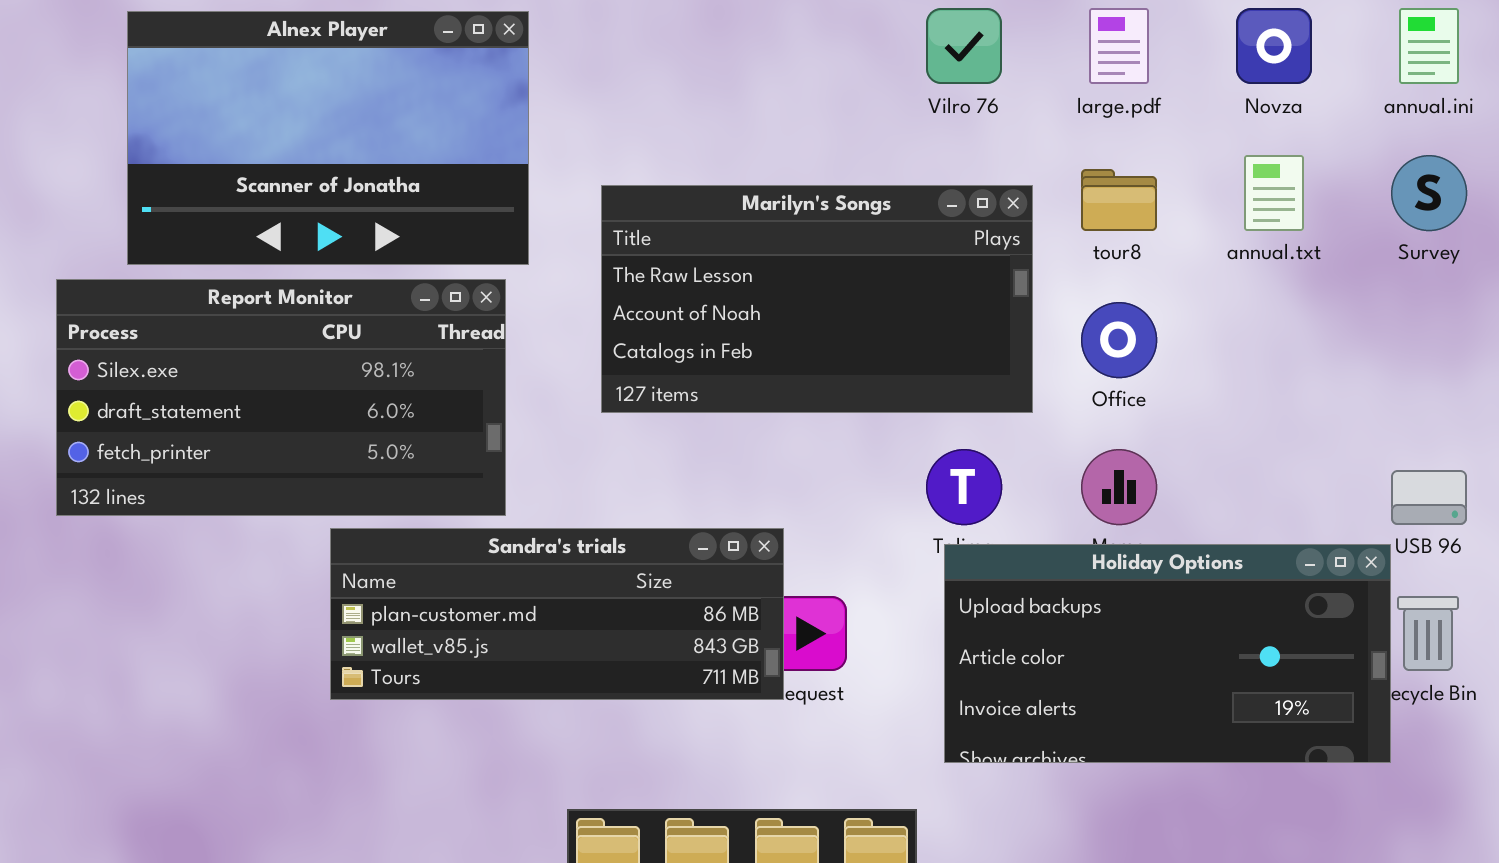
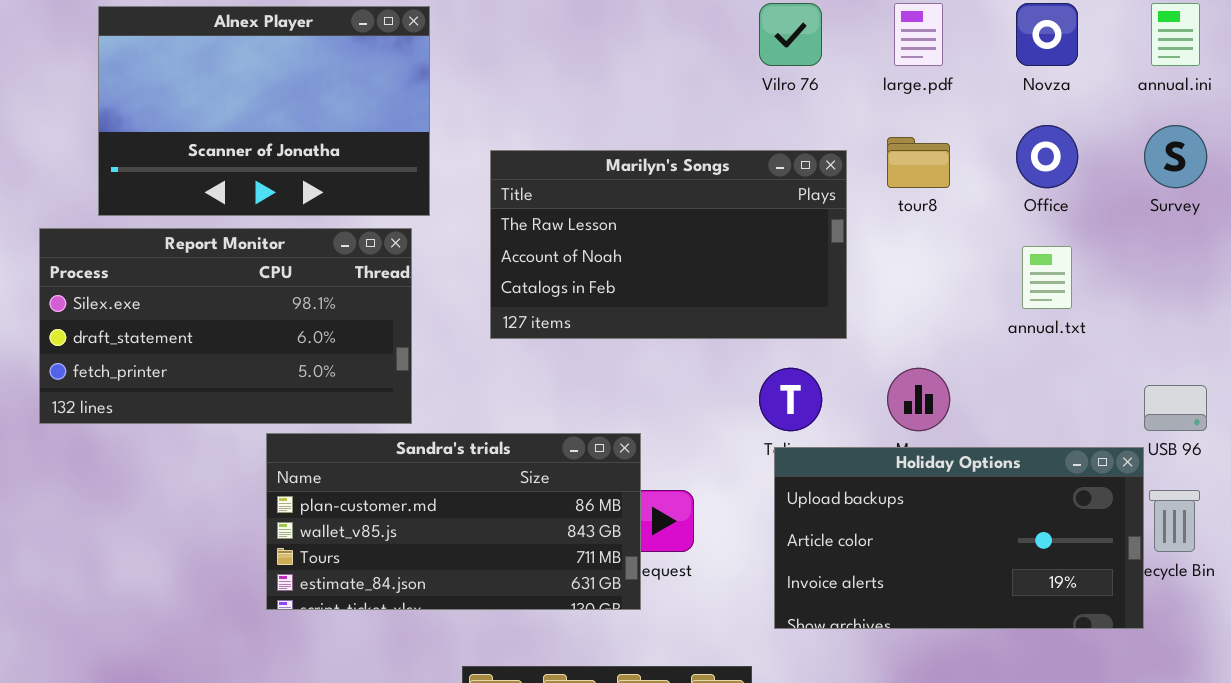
annual.txt: [1244,155,1304,231] -> [1022,246,1072,309], moved
Office: [1081,302,1157,378] -> [1016,125,1078,188], moved
Sandra's trials: [330,528,784,700] -> [266,433,641,610], resized

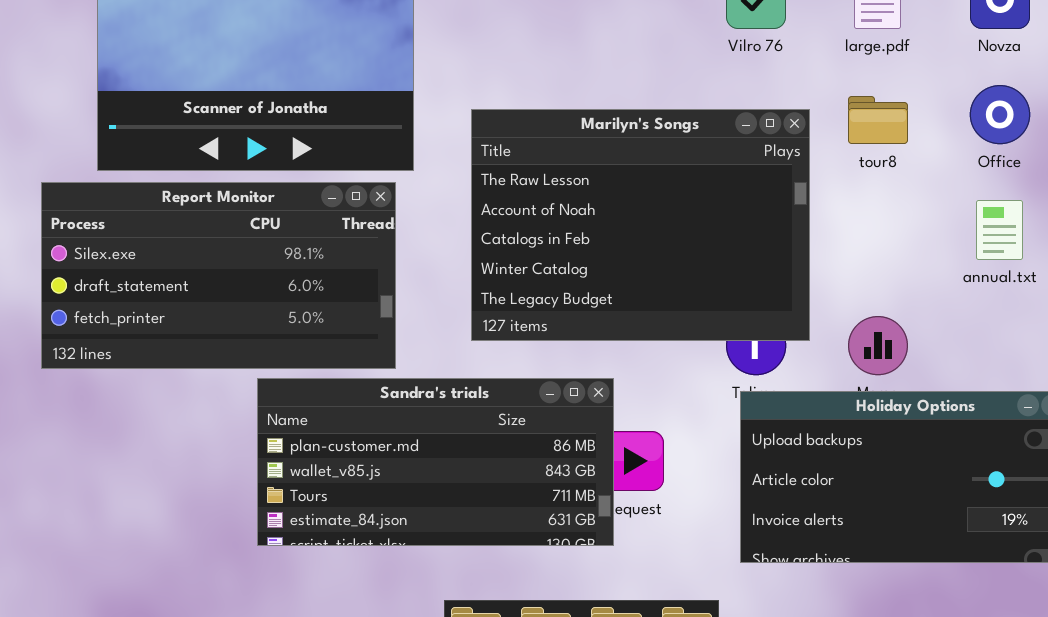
Marilyn's Songs: [490,150,847,339] -> [471,109,810,341], resized

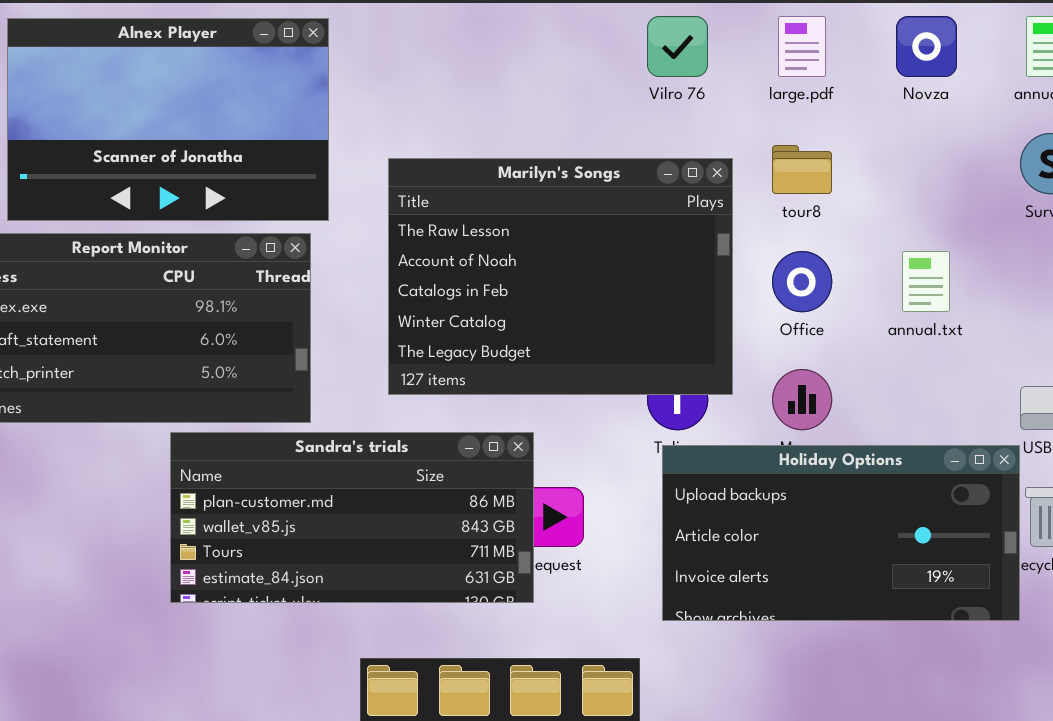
Office: [970,85,1030,144] -> [772,251,832,312], moved

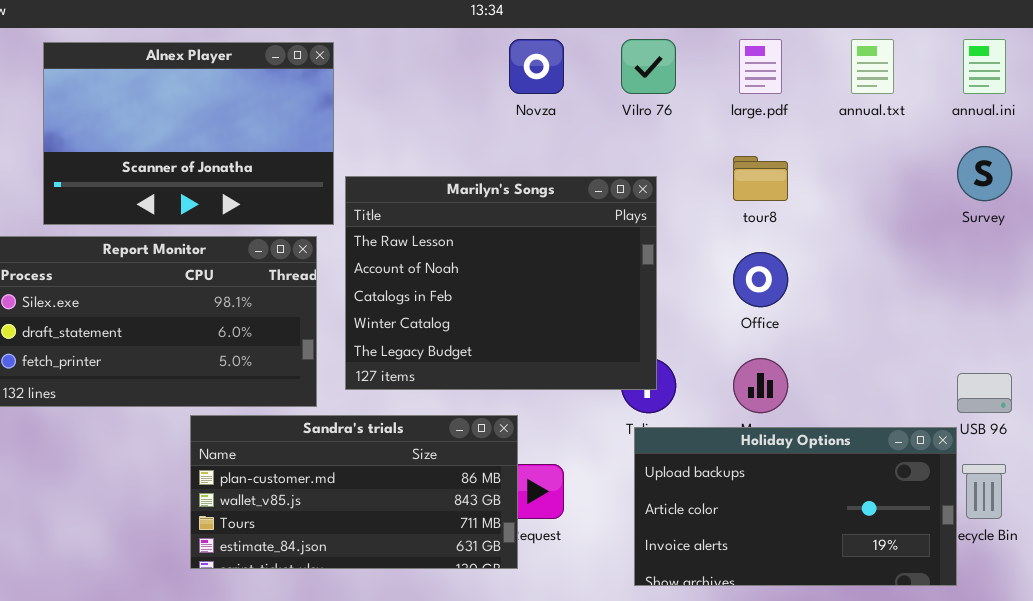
Novza: [896,16,957,77] -> [509,39,564,94], moved
Marilyn's Songs: [388,158,733,395] -> [345,176,657,390], moved
annual.txt: [902,251,950,312] -> [851,39,894,94], moved

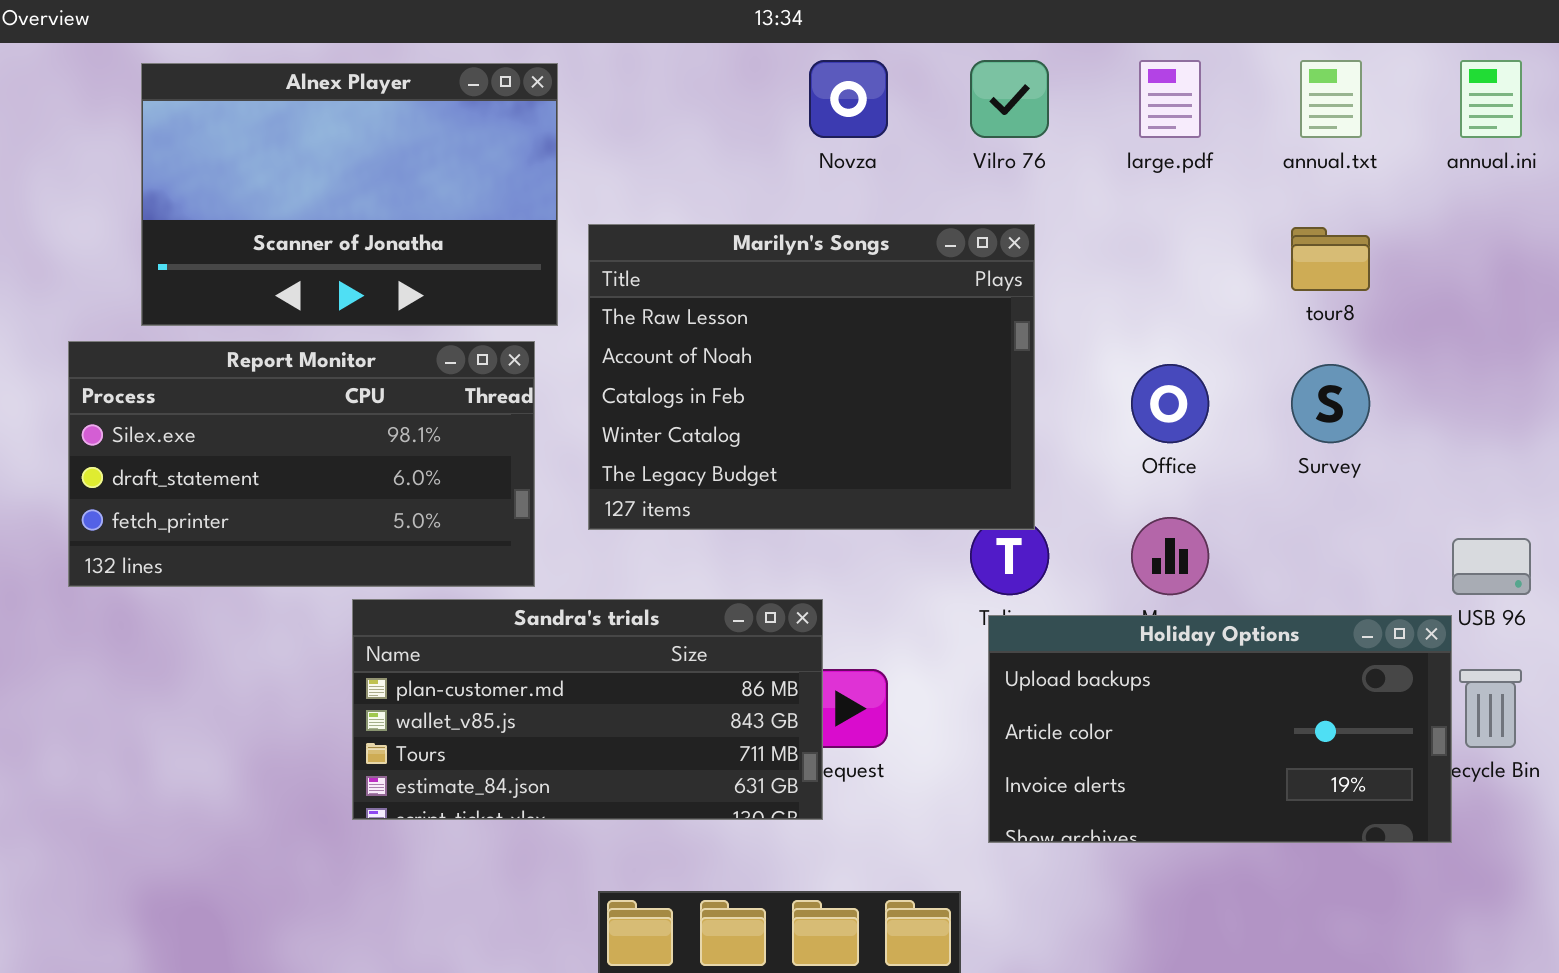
Survey: [957,146,1012,201] -> [1291,364,1370,443], moved
tour8: [733,156,788,201] -> [1291,227,1370,291], moved
Marilyn's Songs: [345,176,657,390] -> [588,224,1035,530], moved

